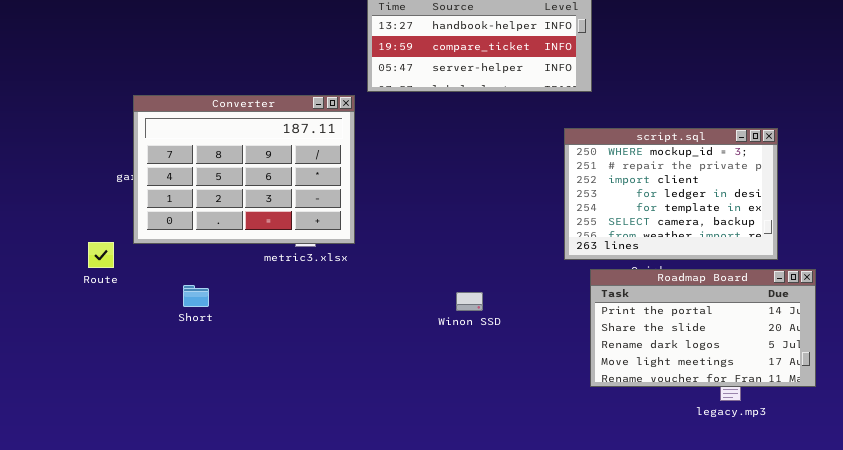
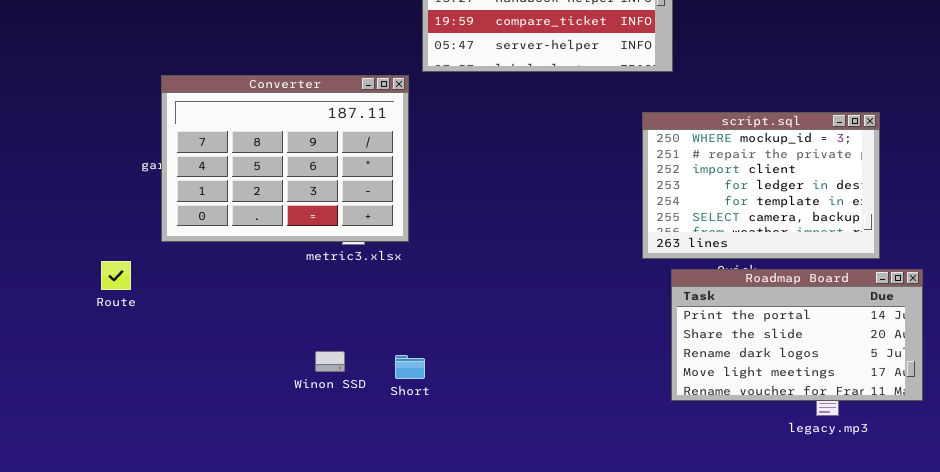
Route: [88,242,114,268] -> [101,261,131,290], moved
Short: [183,285,209,307] -> [395,355,425,379], moved
Winon SSD: [456,292,483,311] -> [315,351,345,372], moved

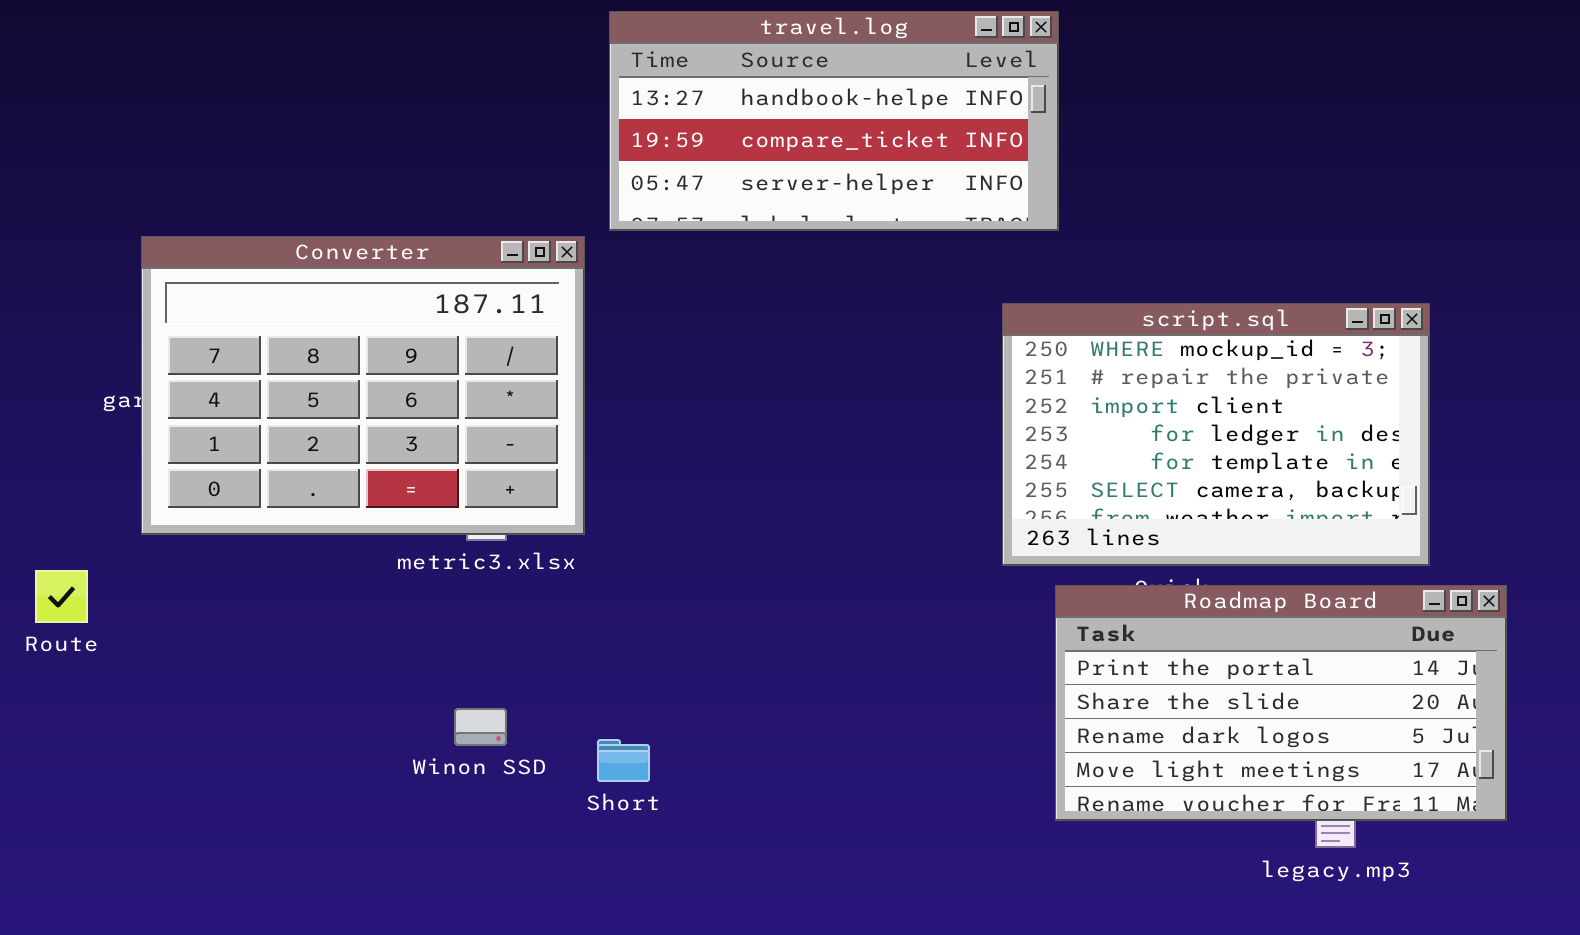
Winon SSD: [315,351,345,372] -> [454,708,507,746], moved
Short: [395,355,425,379] -> [597,739,650,782], moved

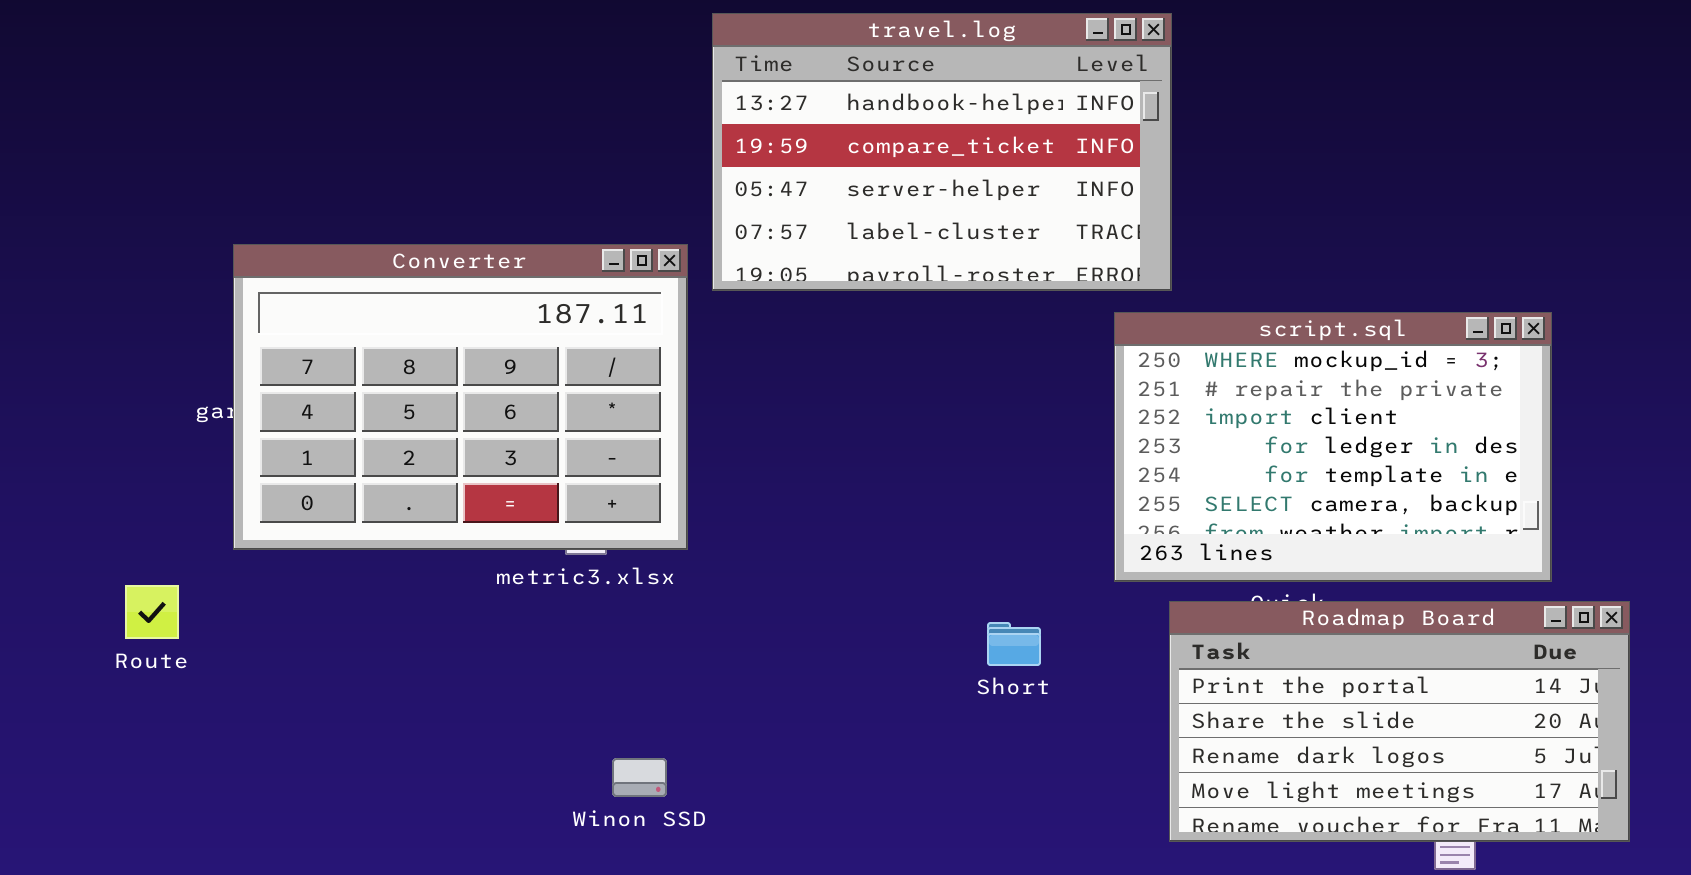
travel.log: [609,11,1059,231] -> [712,13,1172,291], resized
Winon SSD: [454,708,507,746] -> [612,758,667,797], moved
Short: [597,739,650,782] -> [987,622,1041,666], moved

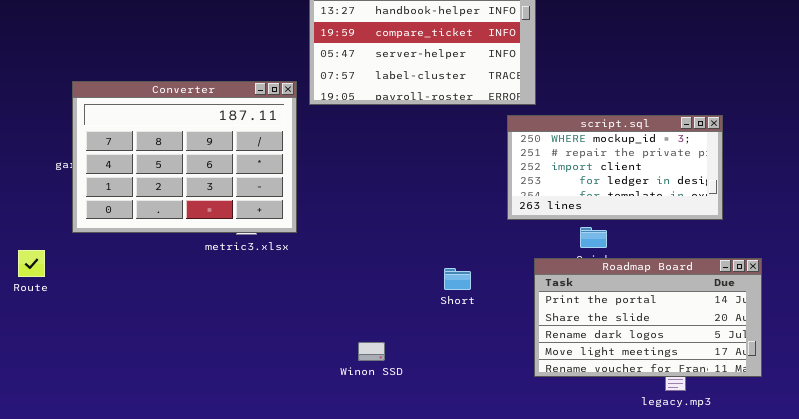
script.sql: [1114,312,1552,582] -> [507,115,723,220], resized
Winon SSD: [612,758,667,797] -> [358,342,385,361], moved

